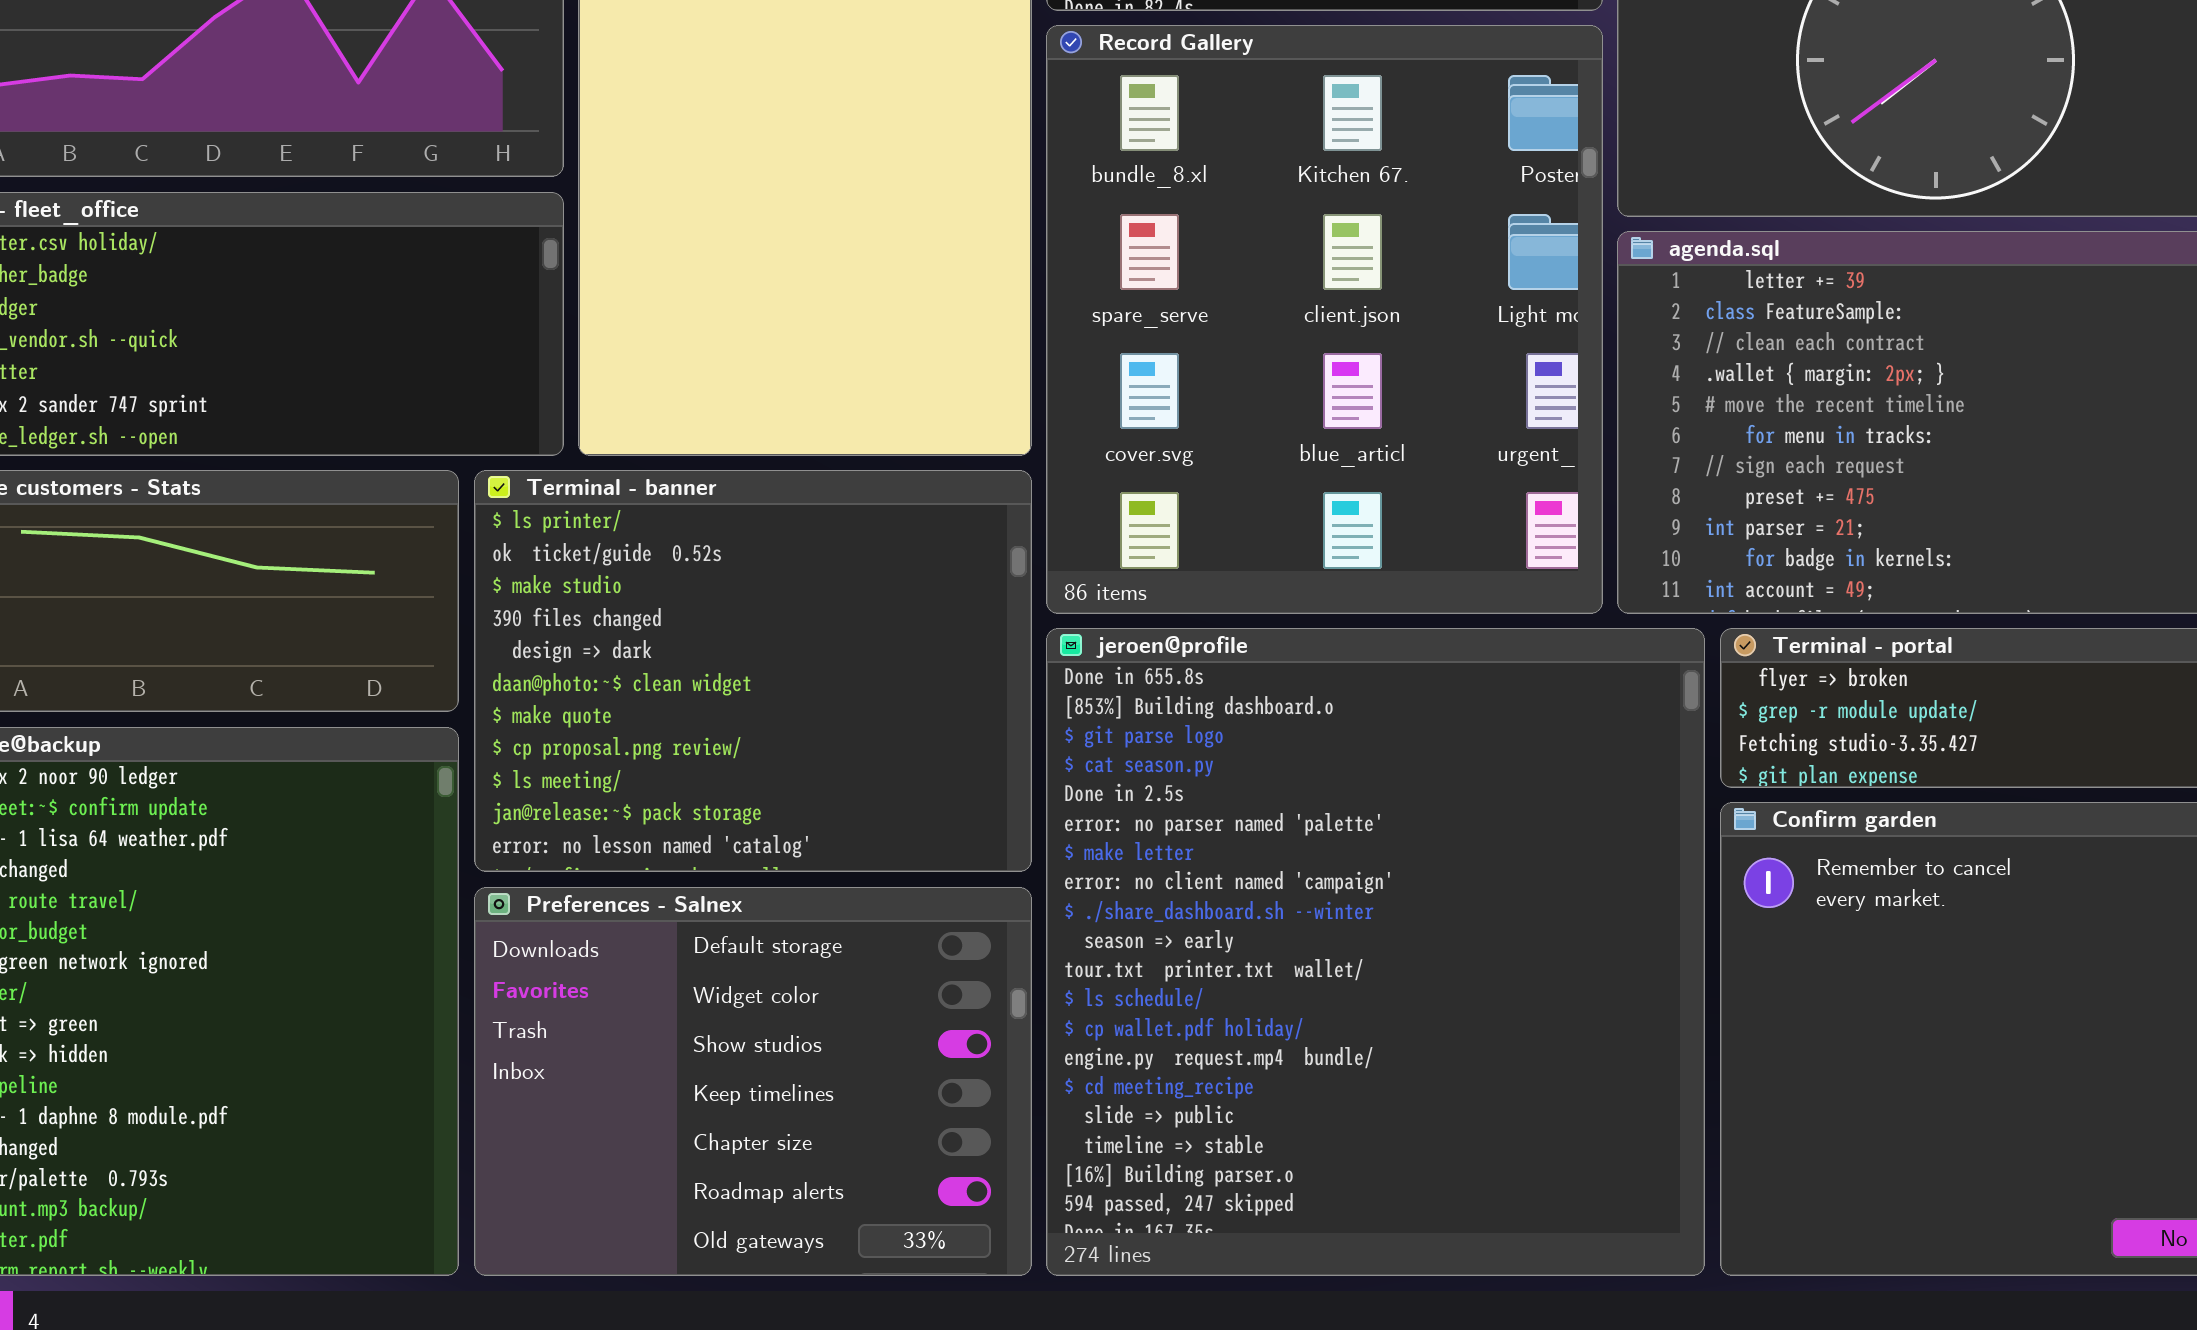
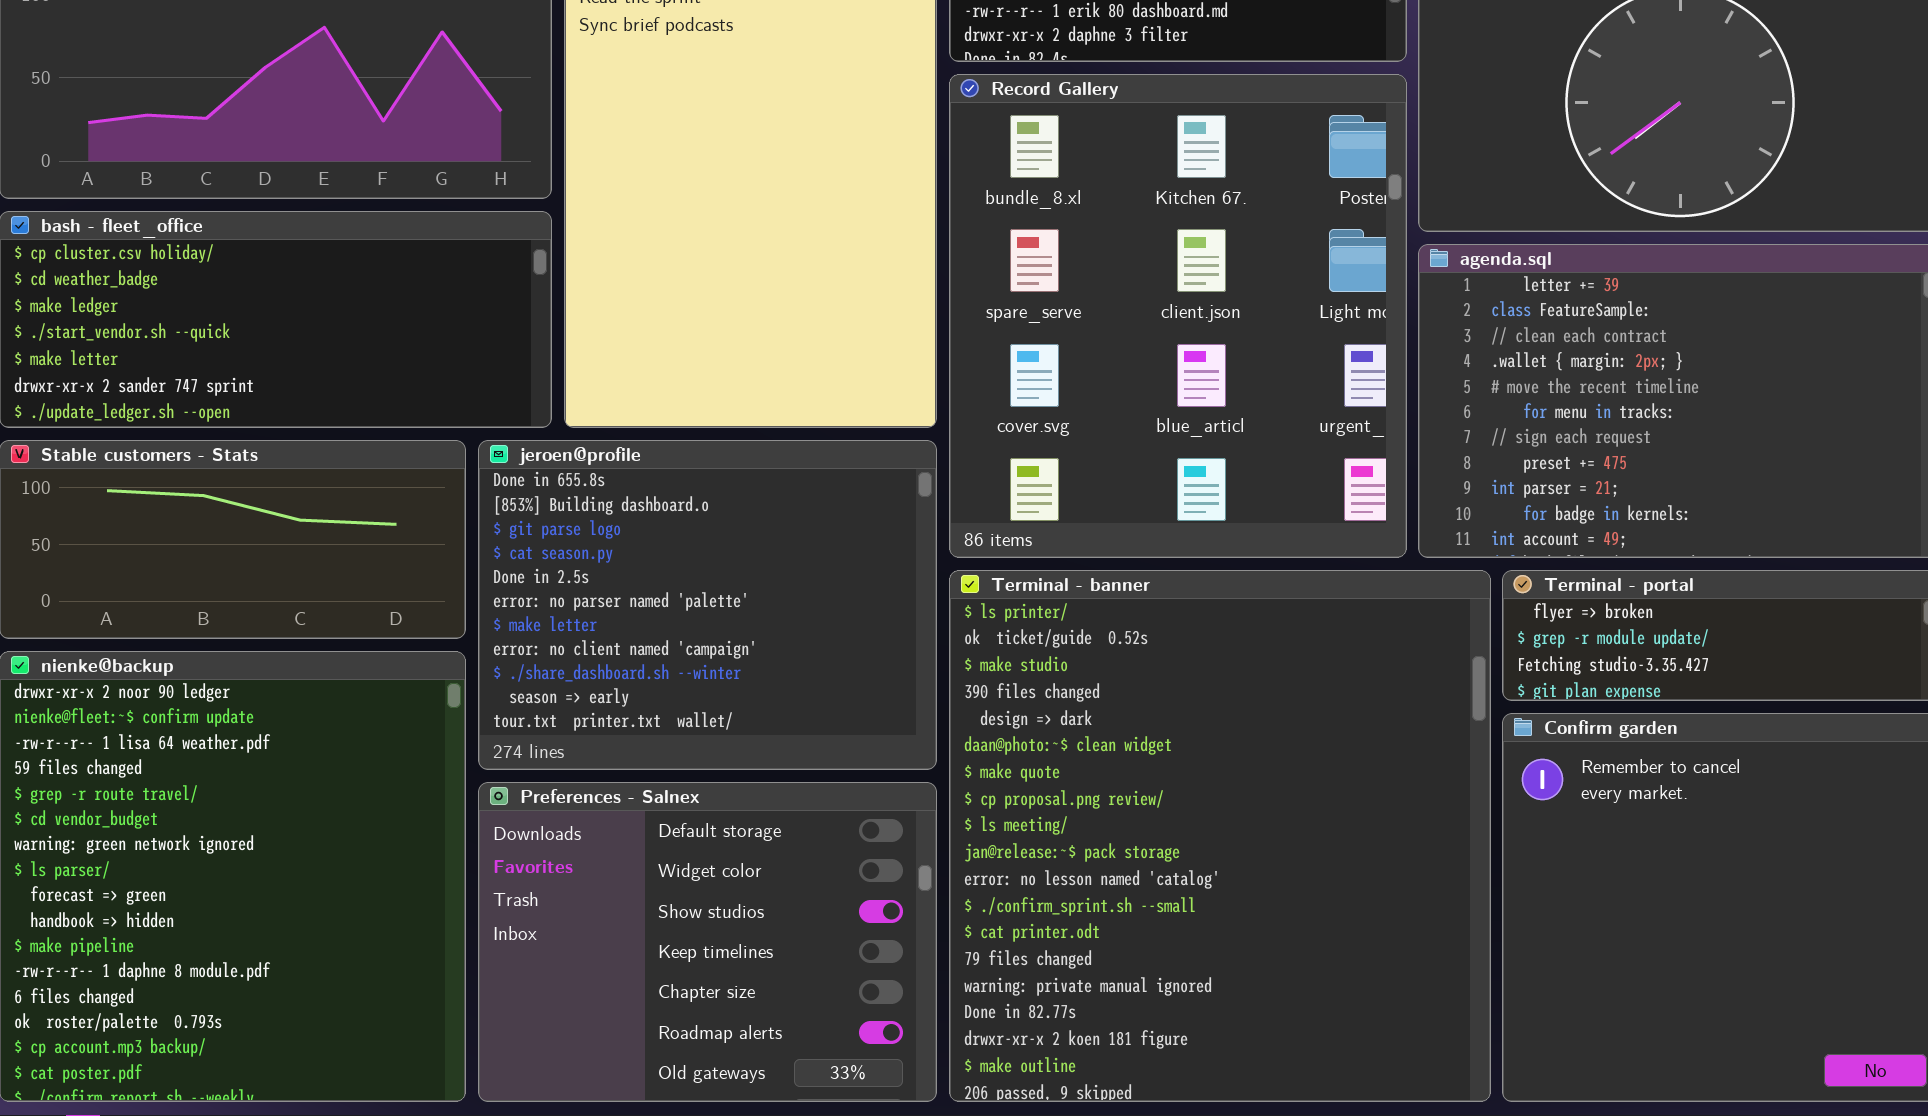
Terminal - banner: [474,470,1032,872] -> [949,570,1491,1102], moved, resized
jeroen@profile: [1046,628,1705,1276] -> [478,440,937,770], moved, resized

